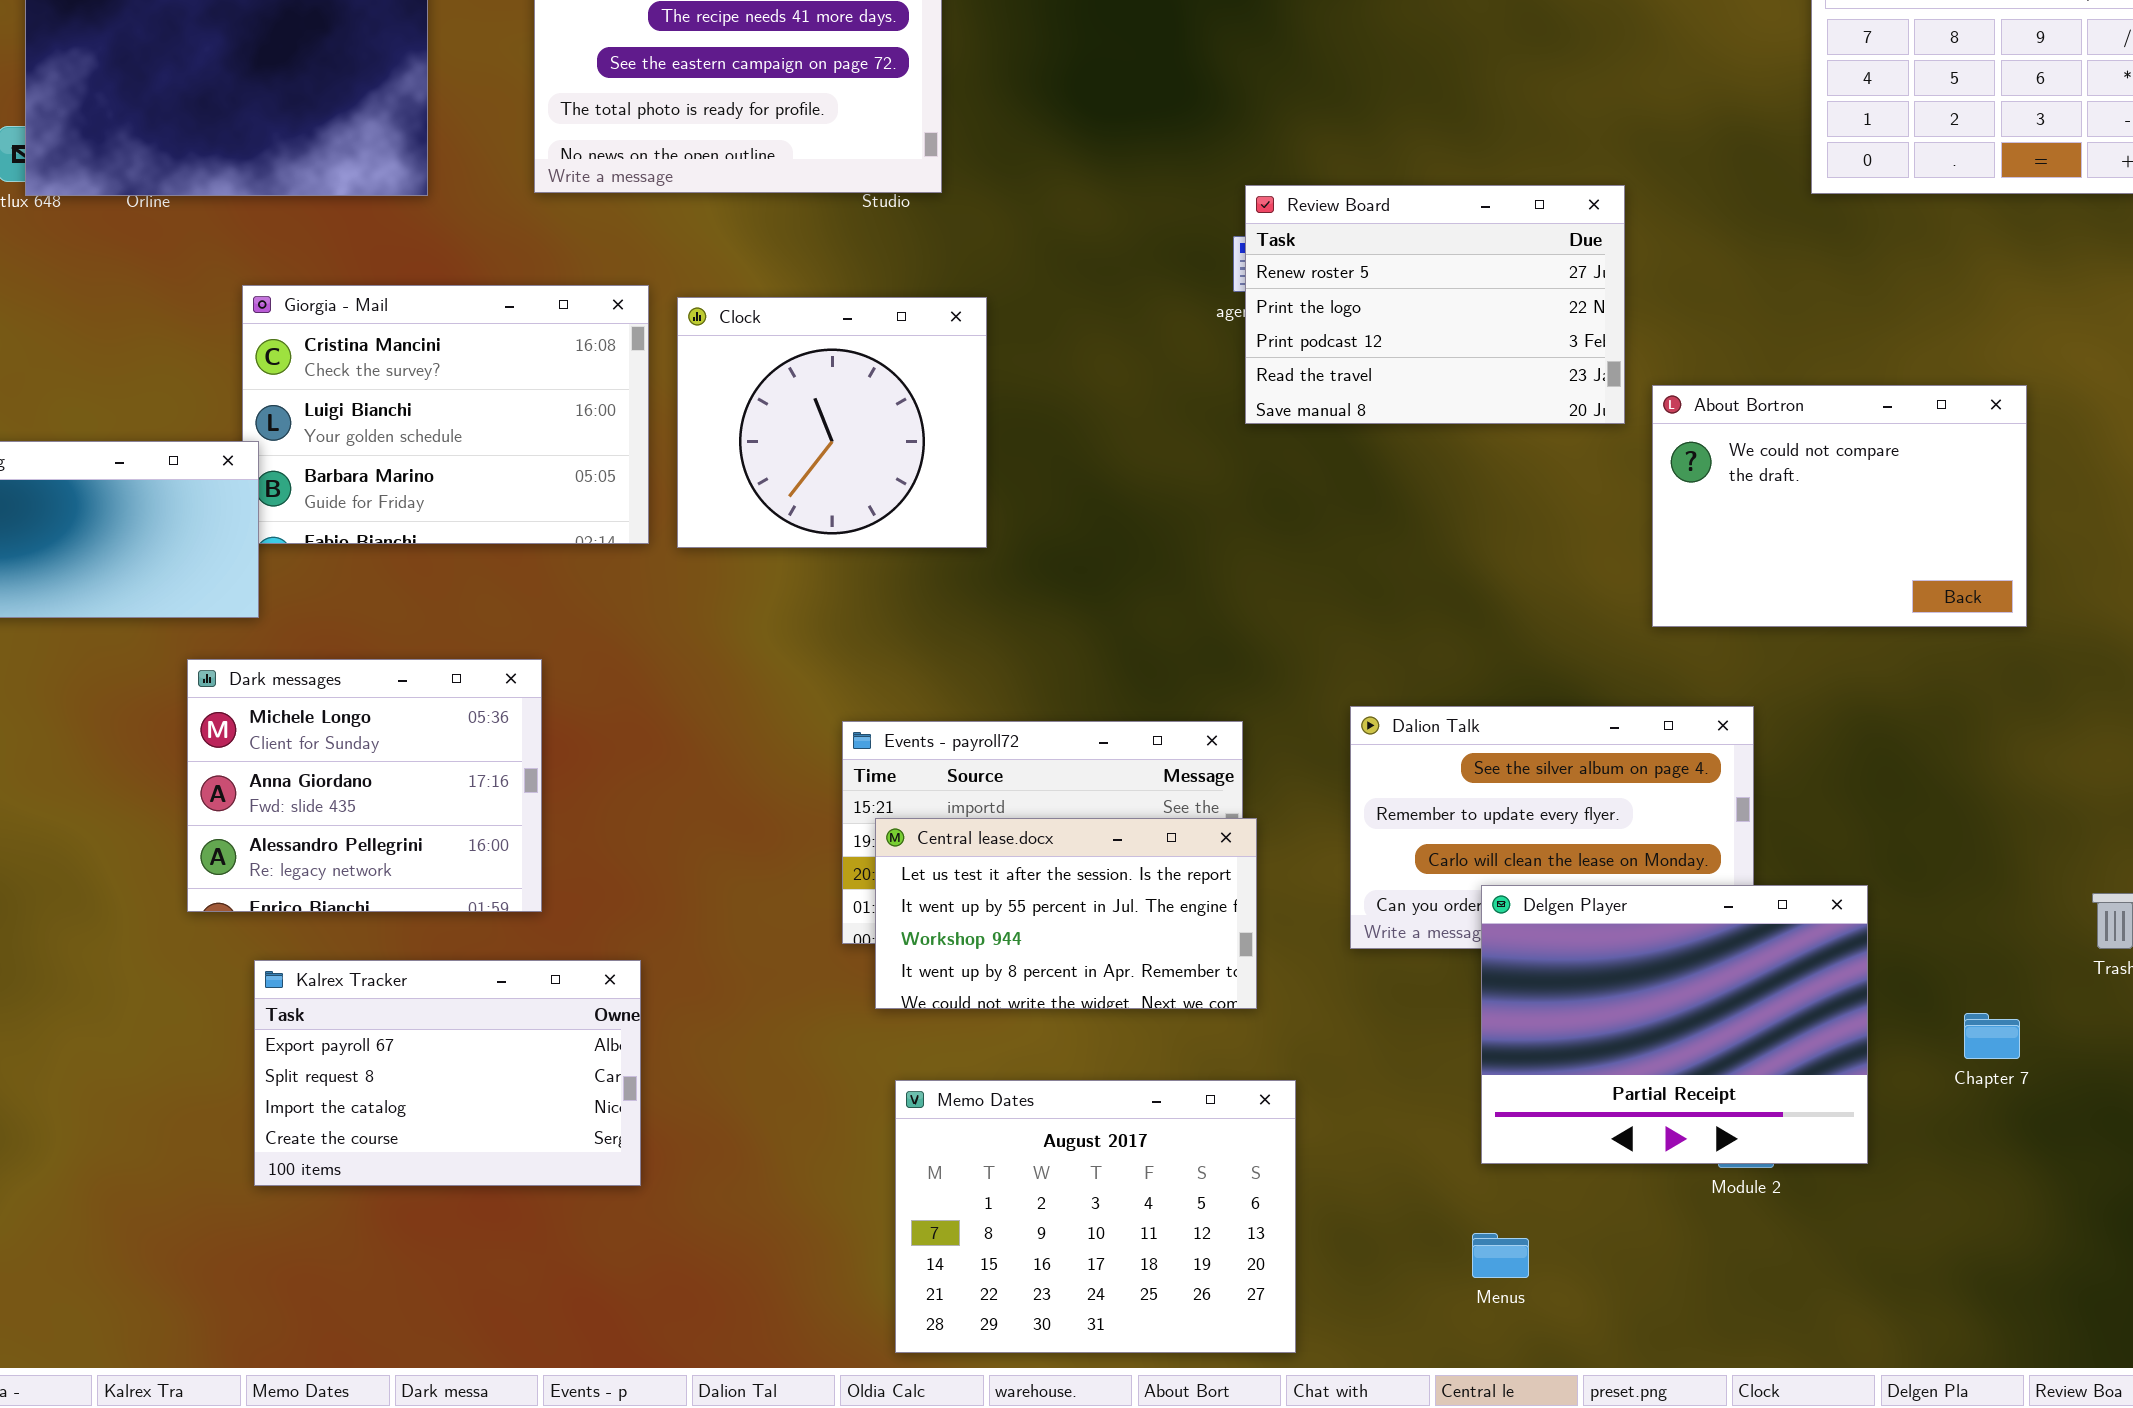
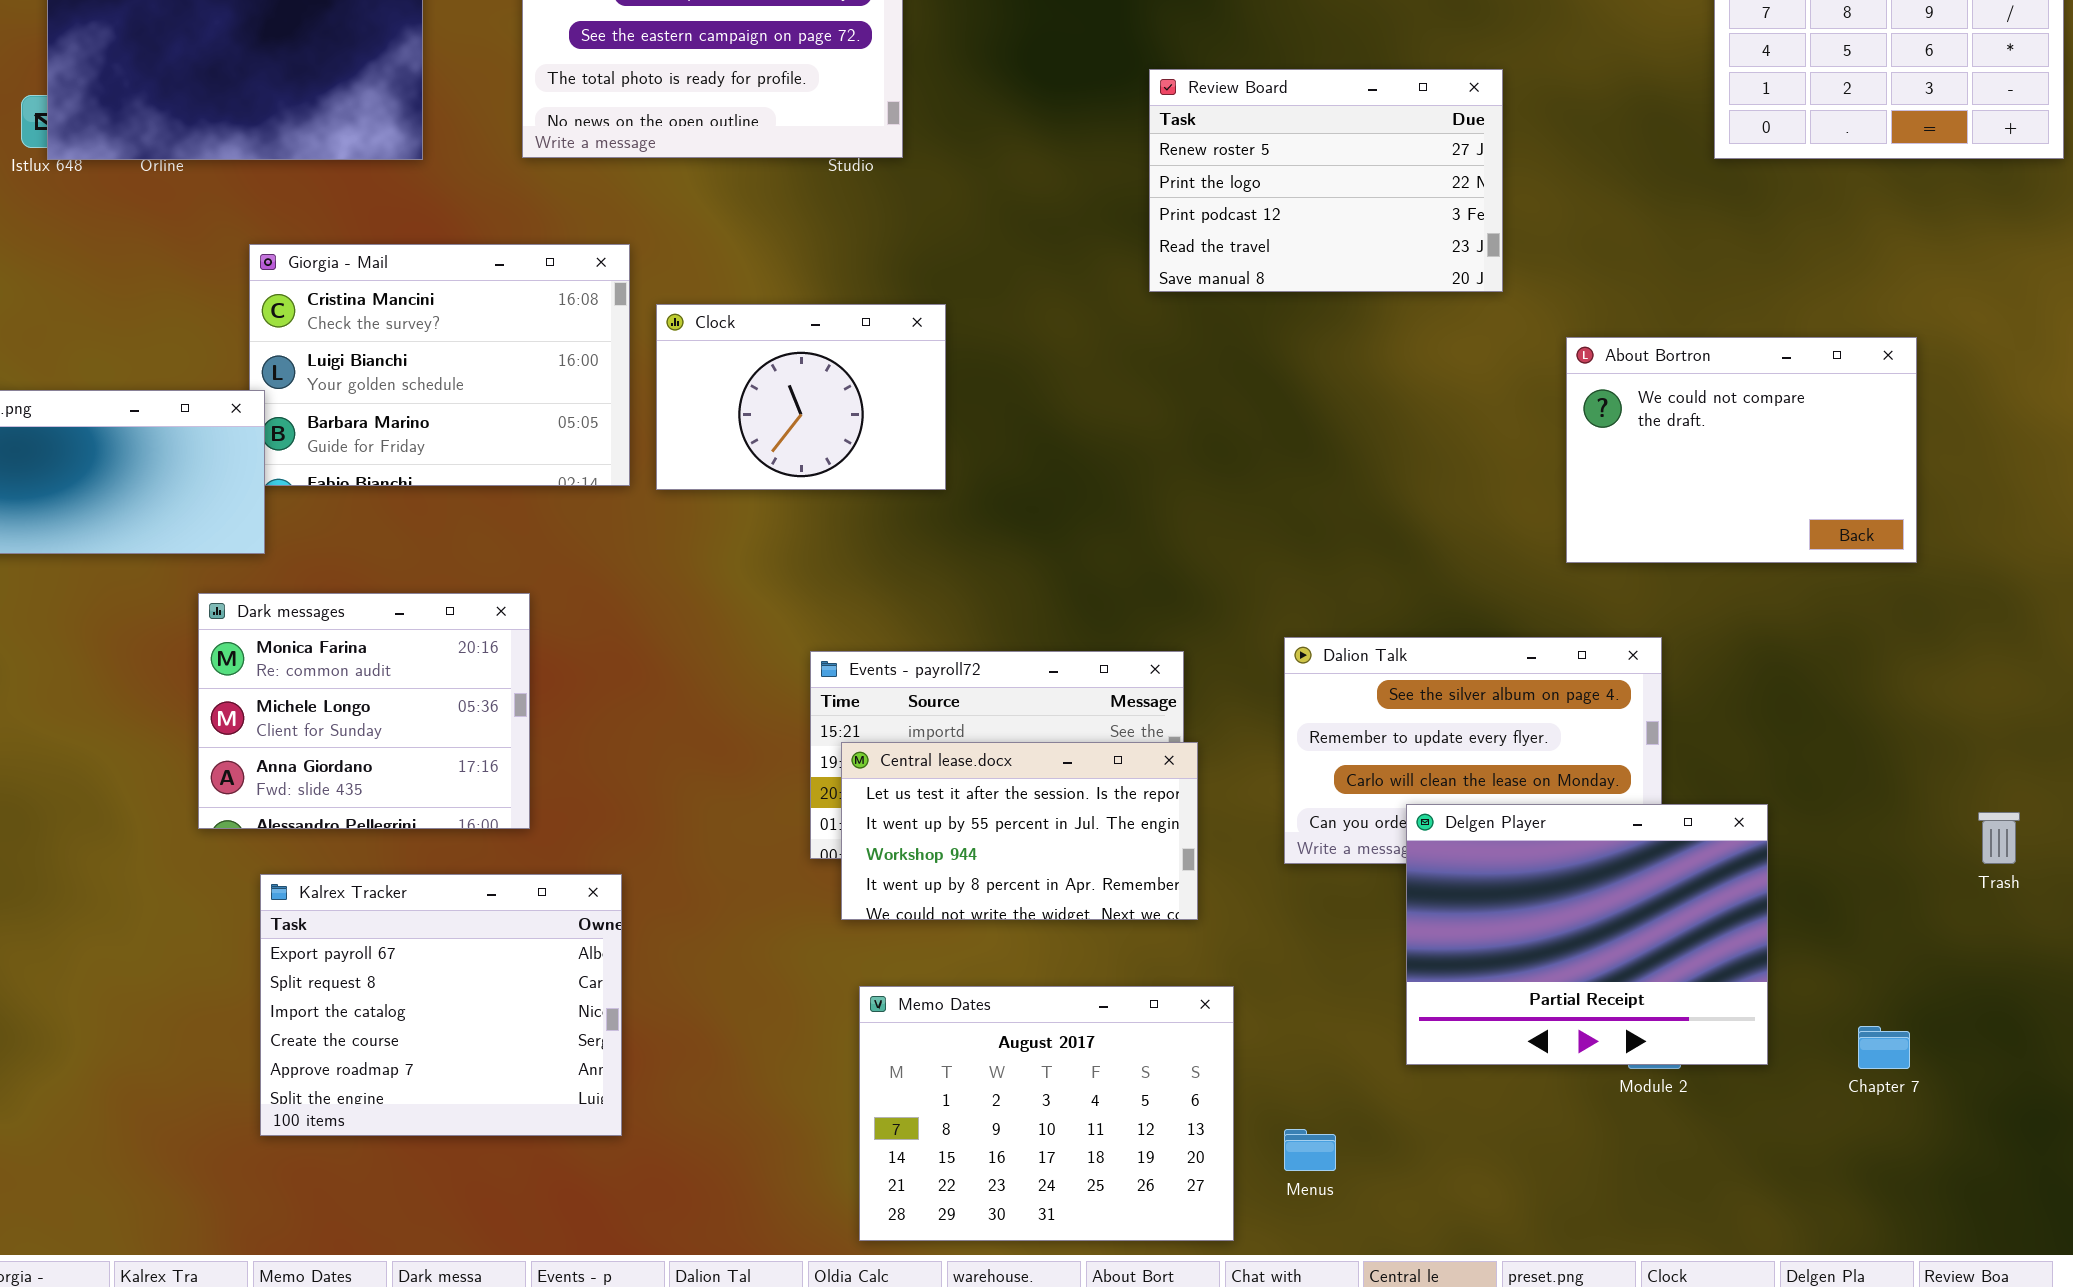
Review Board: [1245,185,1625,424] -> [1149,69,1503,292], moved
Clock: [677,297,987,548] -> [656,304,946,490], resized
Dark messages: [187,659,542,912] -> [198,593,530,829], scrolled up 1 row
Kalrex Tracker: [254,960,641,1186] -> [260,874,622,1136], resized
Chapter 7: [1964,1013,2020,1059] -> [1858,1026,1910,1069], moved
Menus: [1472,1233,1529,1278] -> [1284,1129,1336,1171], moved

